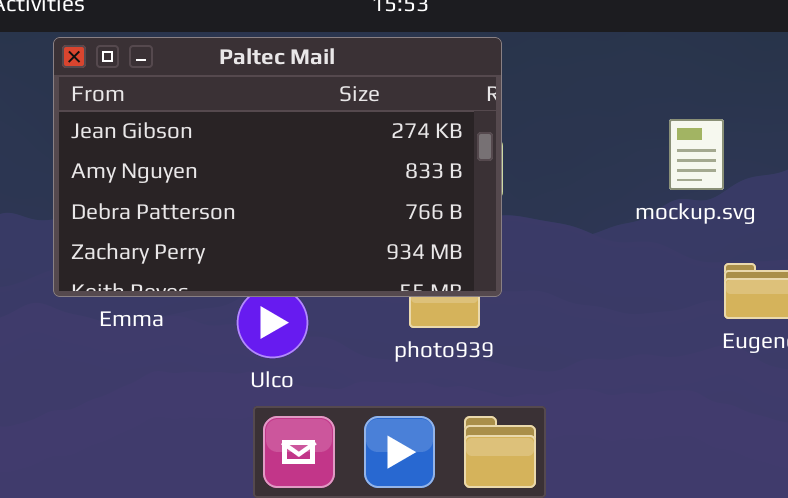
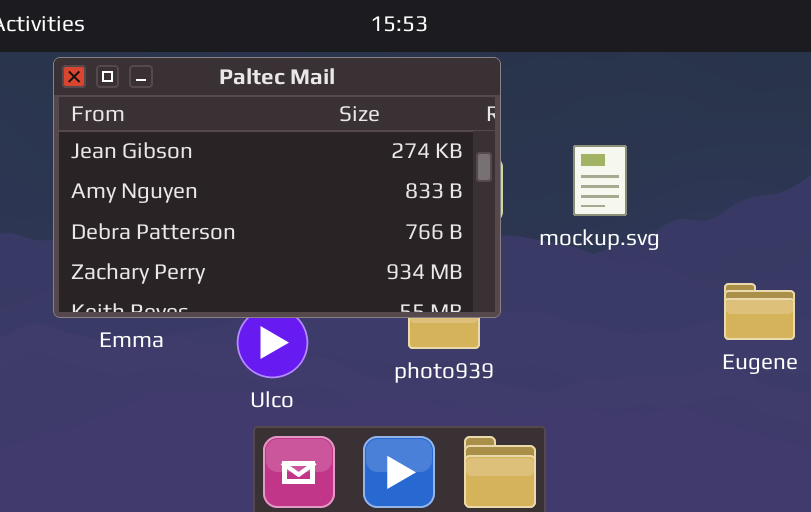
mockup.svg: [669,119,724,190] -> [573,145,627,216], moved

